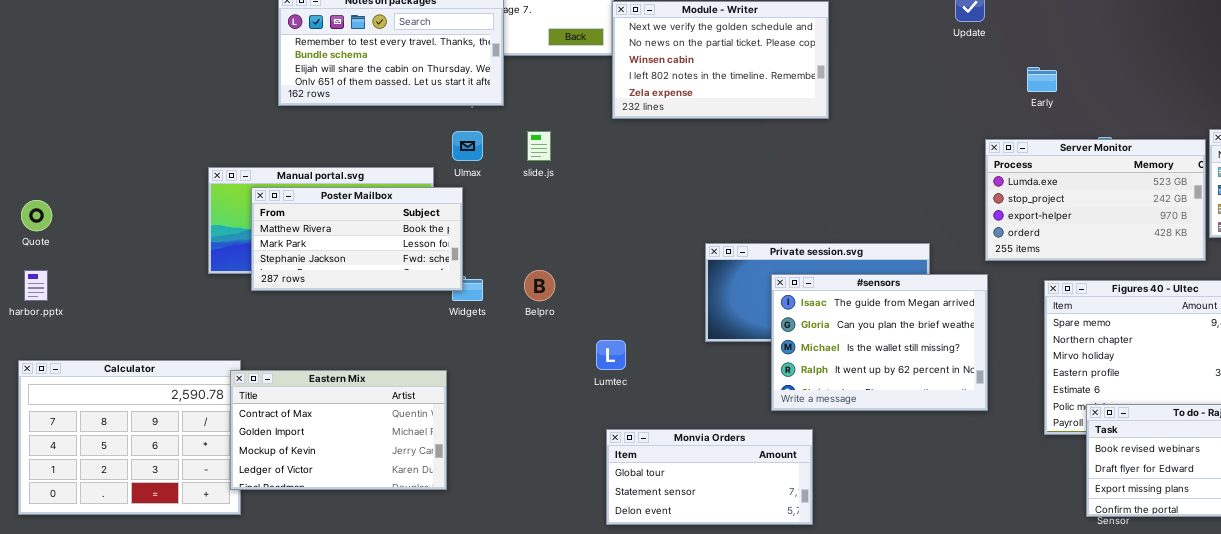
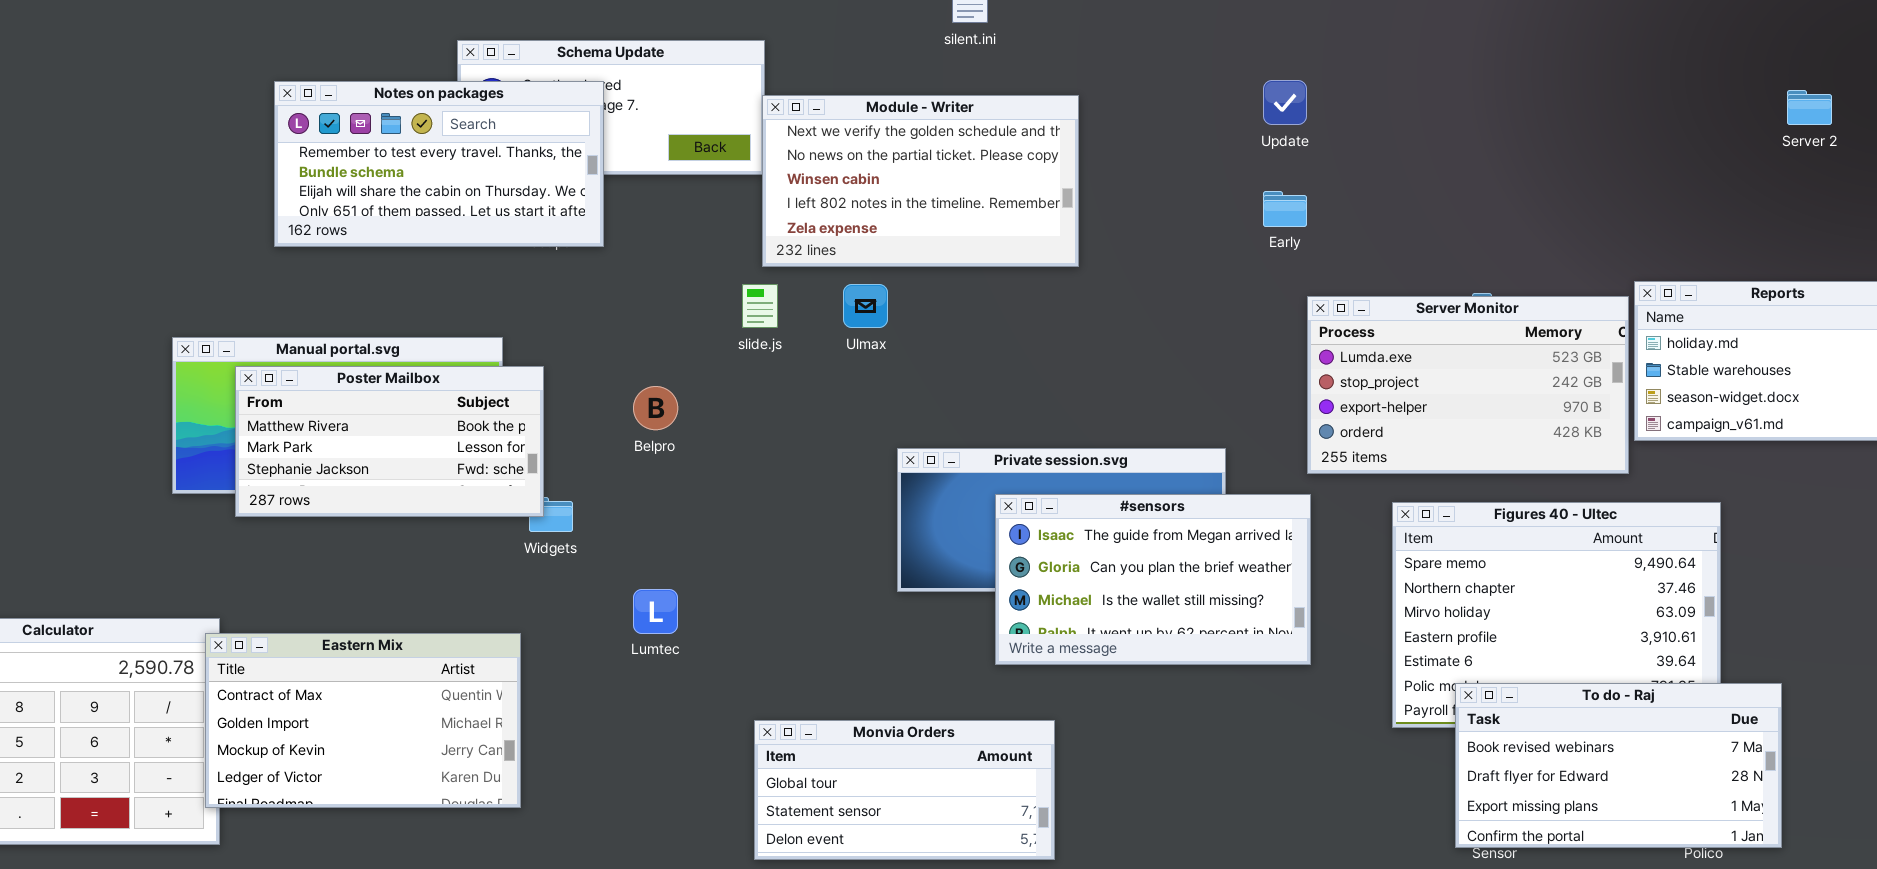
Early: [1027,67,1057,92] -> [1263,191,1307,227], moved
Ulmax: [452,131,483,161] -> [843,284,888,328], moved
slide.js: [527,131,551,161] -> [742,284,778,328], moved
Belpro: [524,270,555,301] -> [633,386,678,430], moved
#sensors: [771,274,988,411] -> [995,494,1311,665], resized
Lumtec: [596,340,626,370] -> [633,589,678,634], moved

